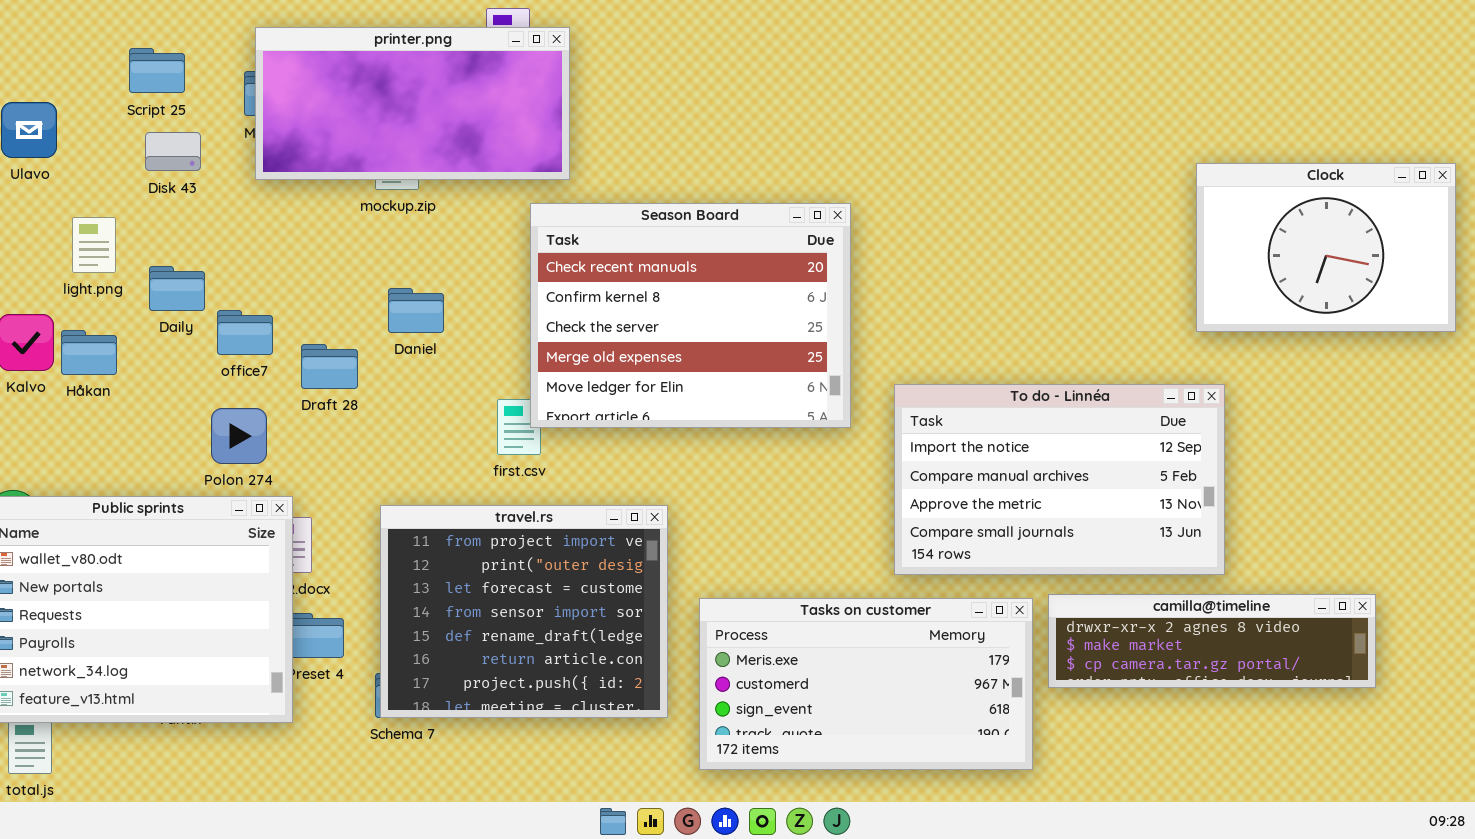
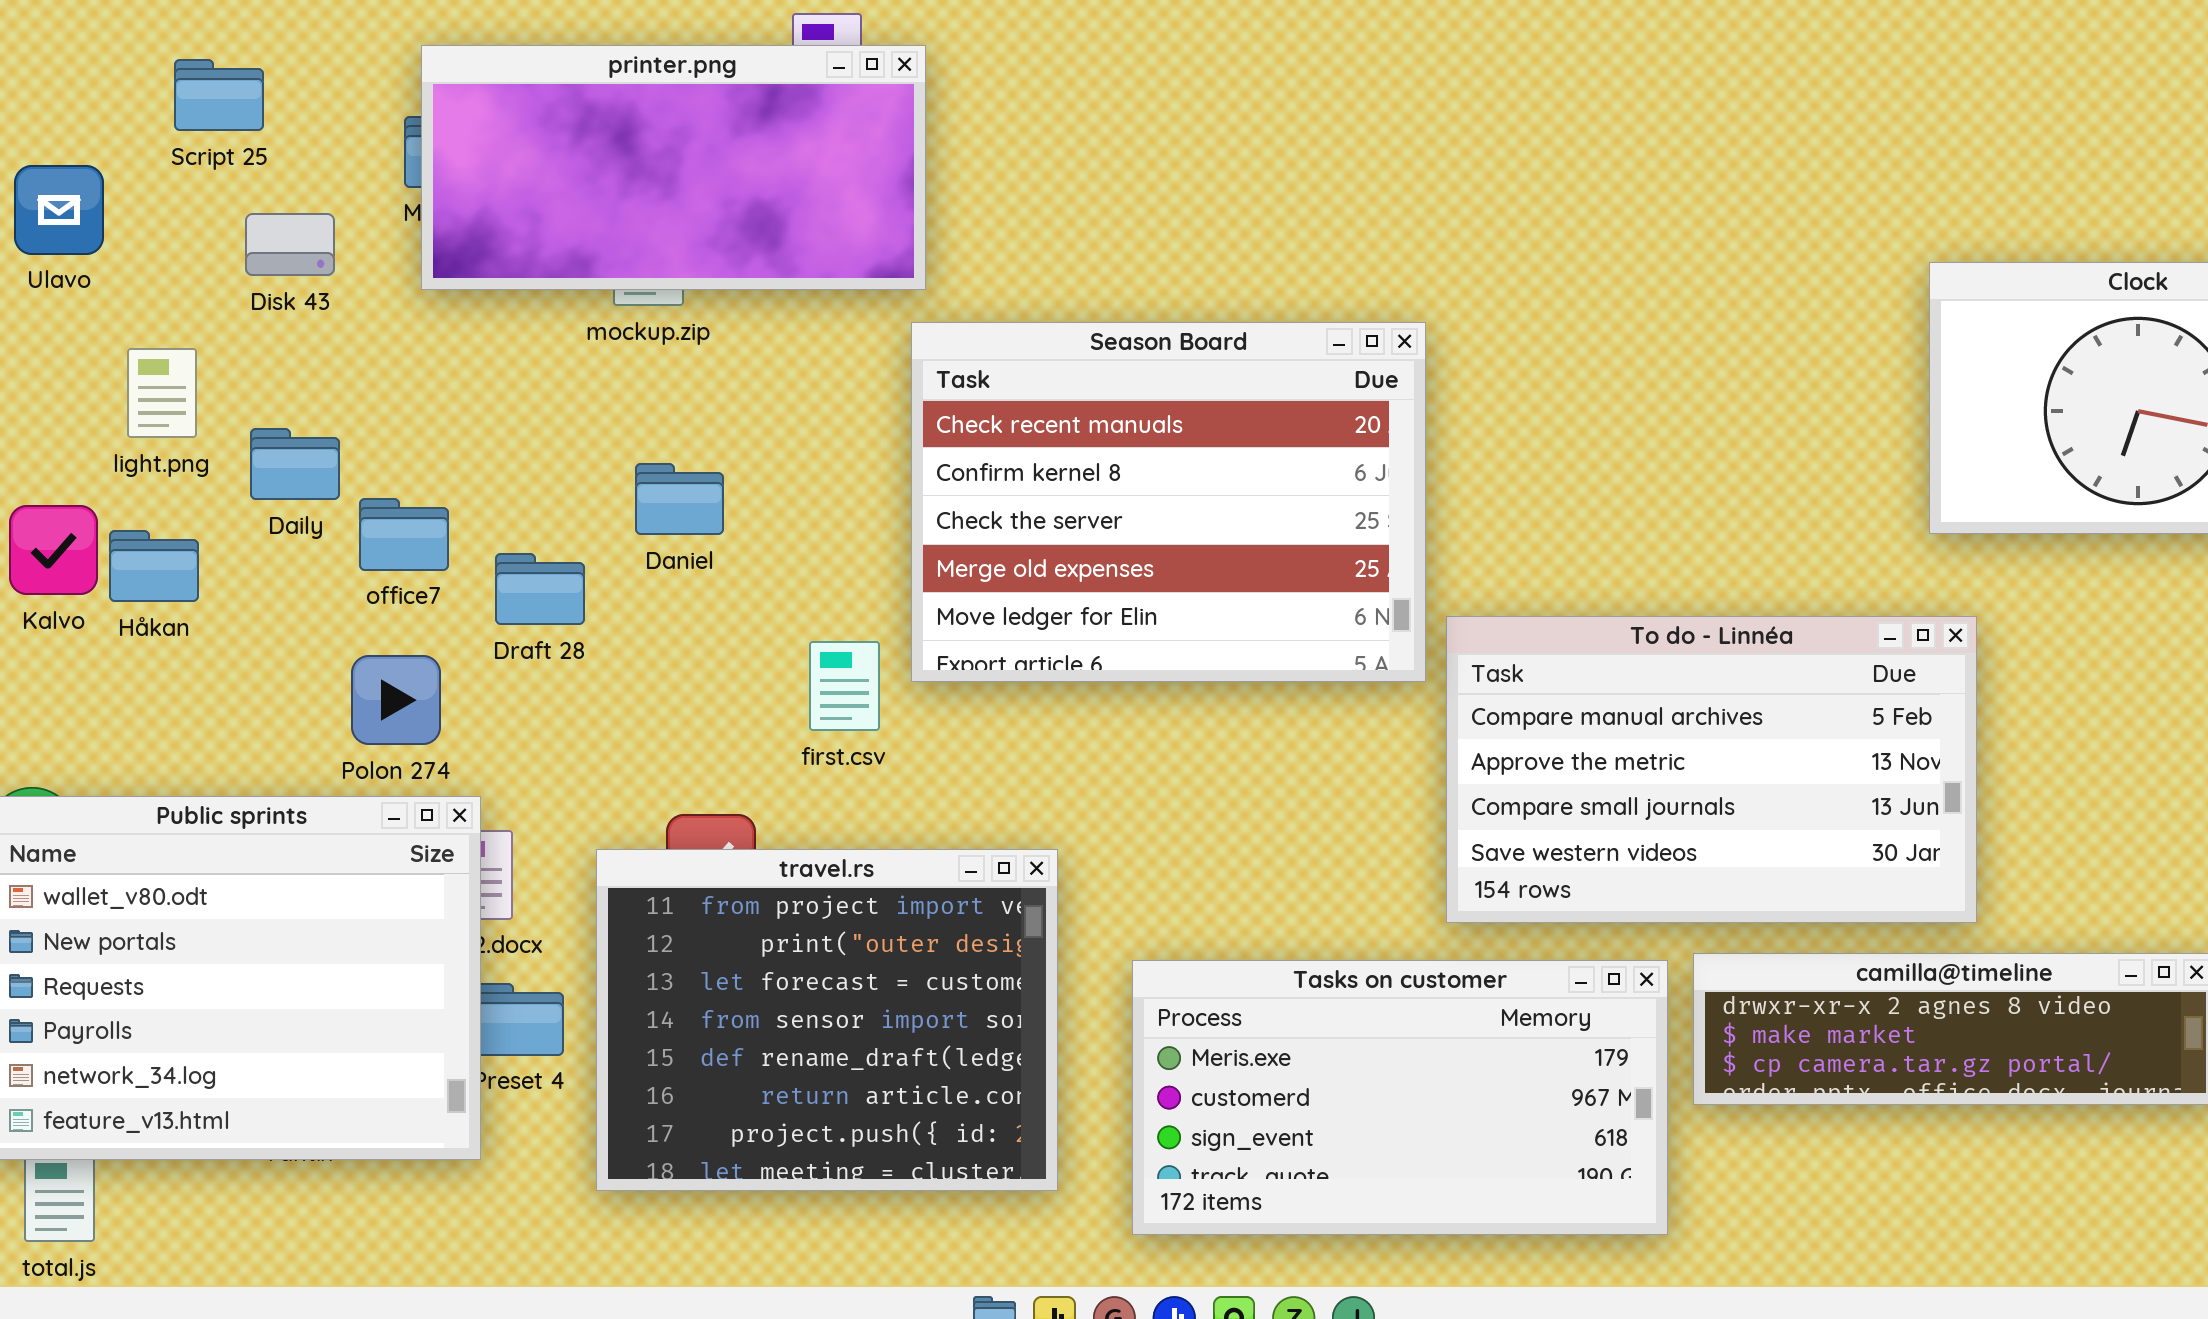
Script 25: [129,48,185,93] -> [174,59,264,131], moved
Season Board: [530,203,851,428] -> [911,322,1426,682], moved
To do - Linnéa: [894,384,1225,575] -> [1446,616,1977,923], scrolled down 1 row
travel.rs: [380,505,668,718] -> [596,849,1058,1191], moved

